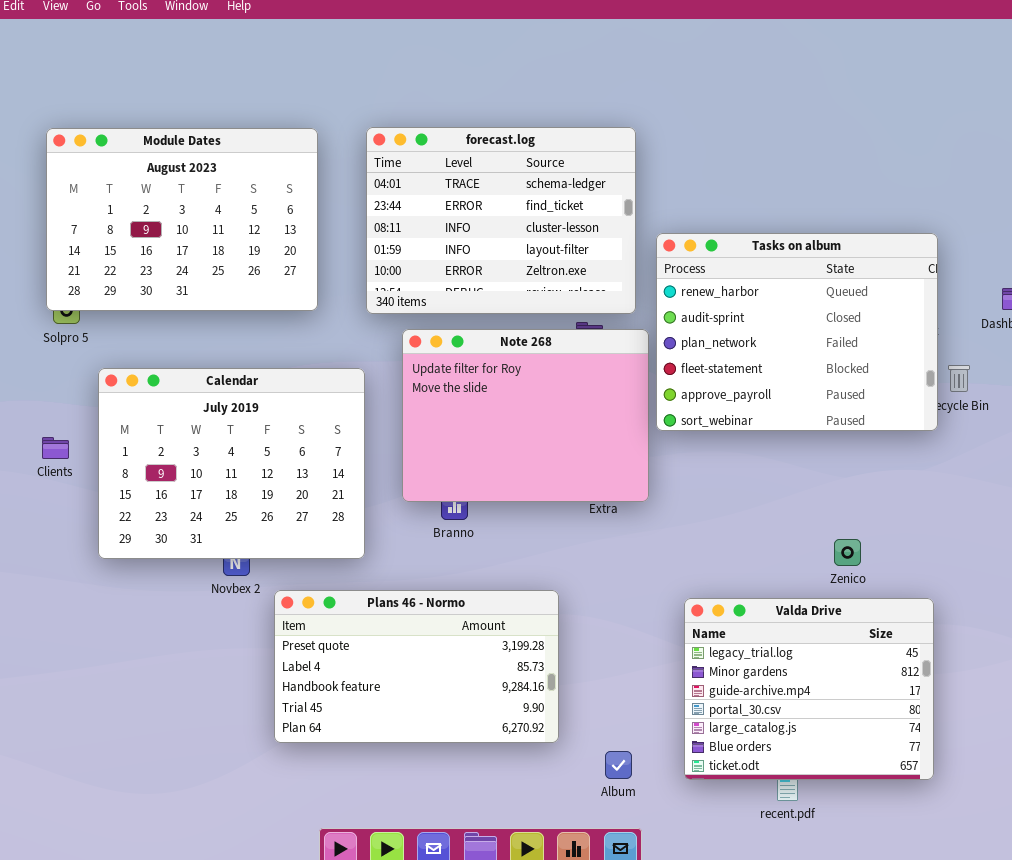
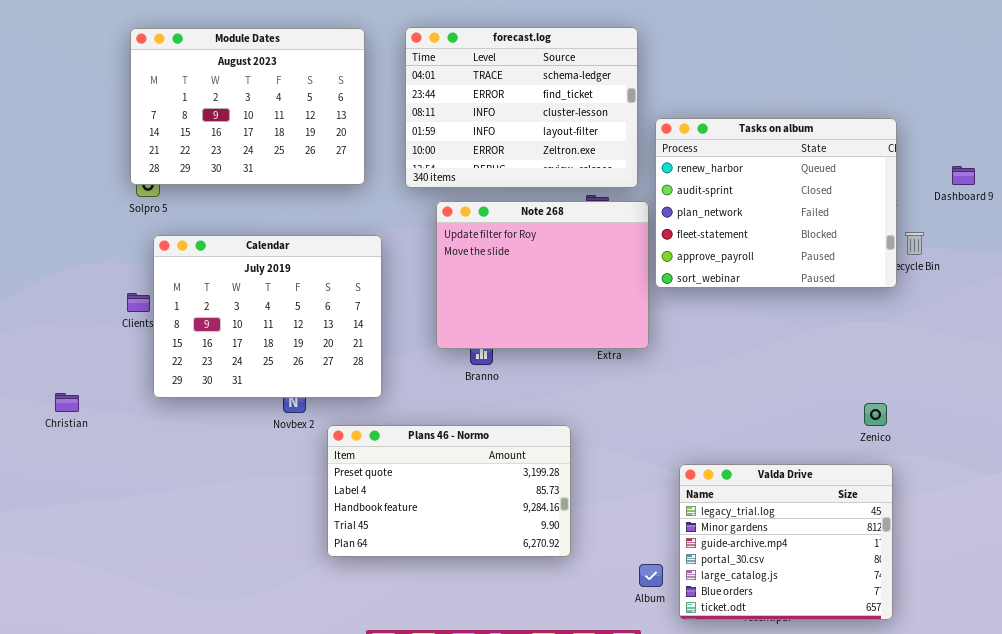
Calendar: [98,368,365,559] -> [153,235,382,398], moved
Zenico: [834,539,861,566] -> [864,403,887,426], moved
Valda Drive: [684,598,934,780] -> [679,464,893,620], moved
Album: [605,751,632,779] -> [639,564,663,587], moved

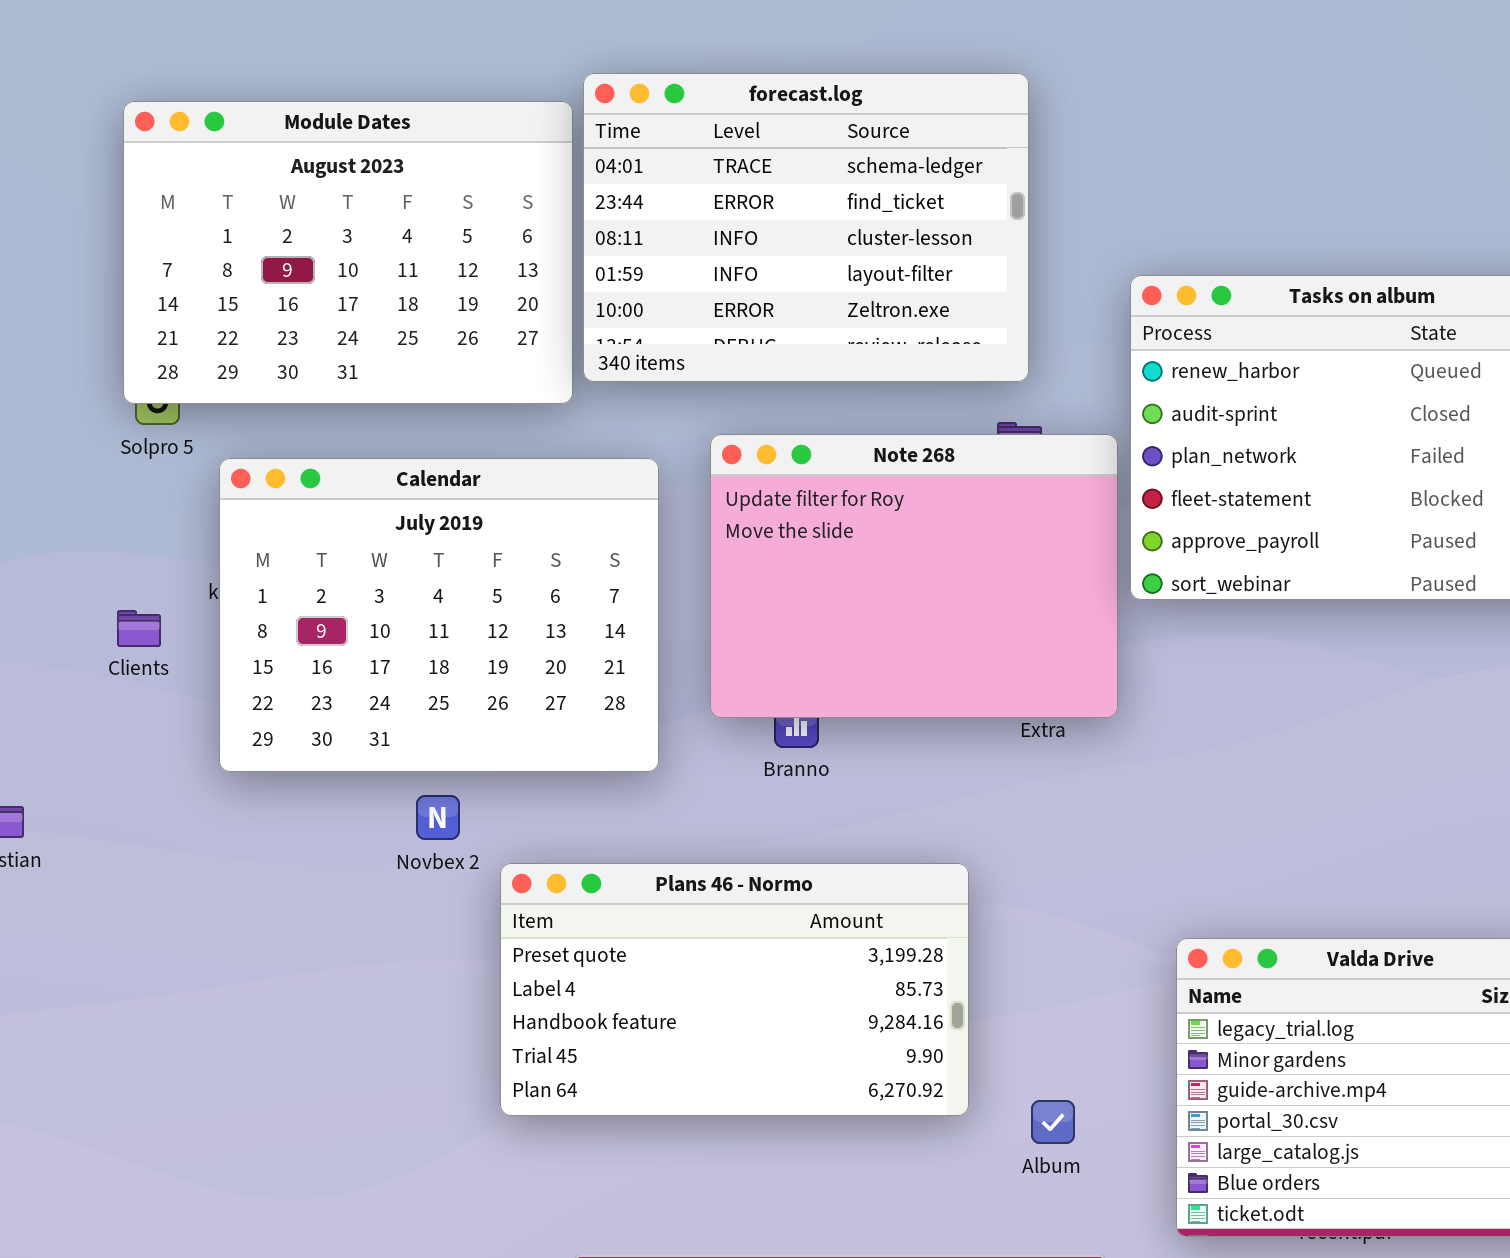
forecast.log: [405,27,638,188] -> [583,73,1029,382], moved
Calendar: [153,235,382,398] -> [219,458,659,772], moved
Album: [639,564,663,587] -> [1031,1100,1075,1144], moved

